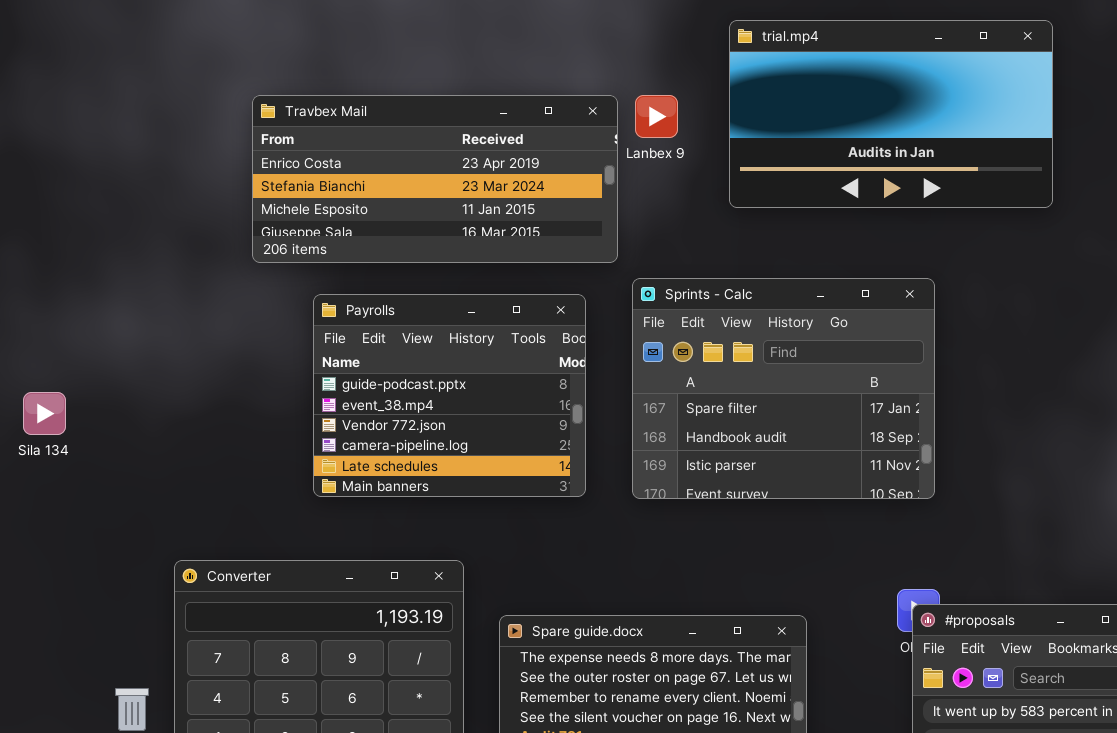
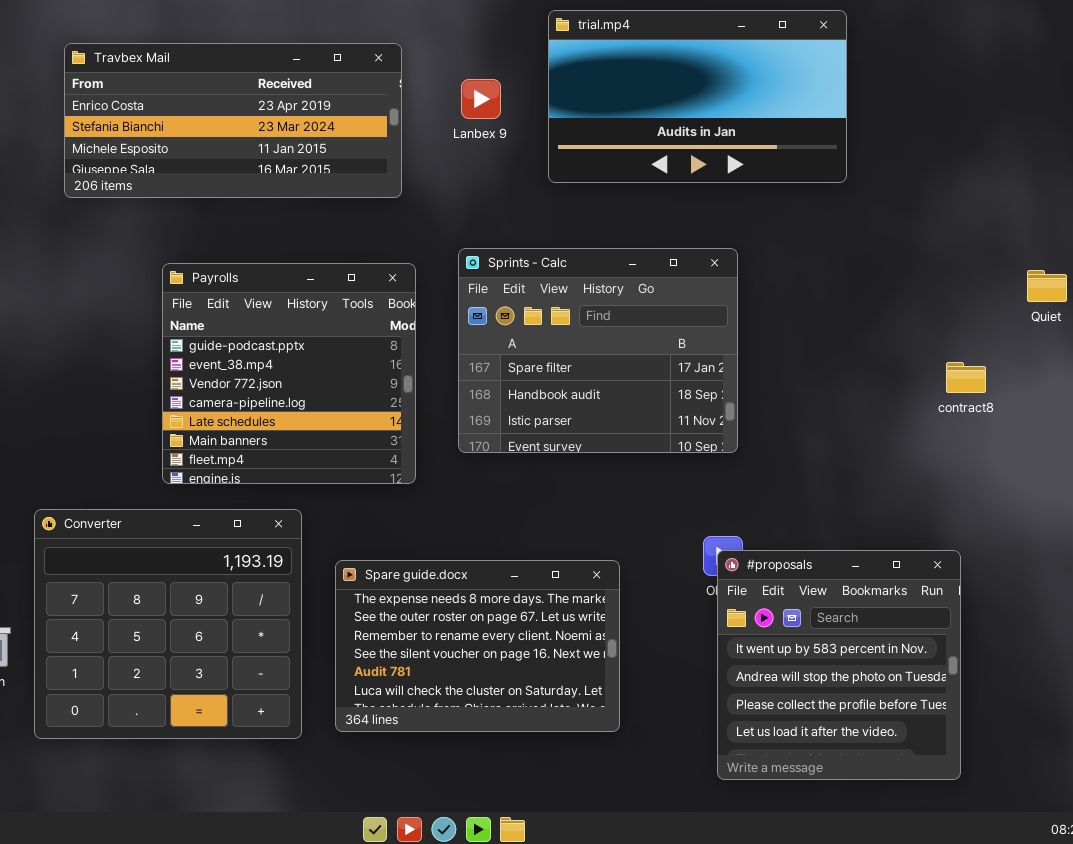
Travbex Mail: [252,95,618,263] -> [64,43,402,198], moved
Payrolls: [313,294,586,497] -> [162,263,416,484], resized

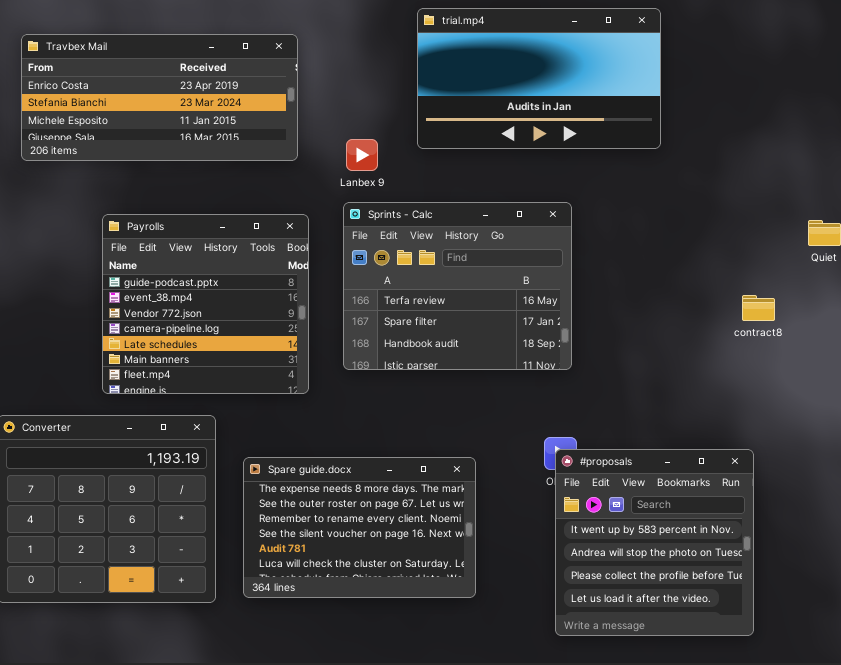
Lanbex 9: [461,79,501,119] -> [346,139,378,171], moved
Sprints - Calc: [458,248,738,453] -> [343,202,572,370], scrolled up 1 row

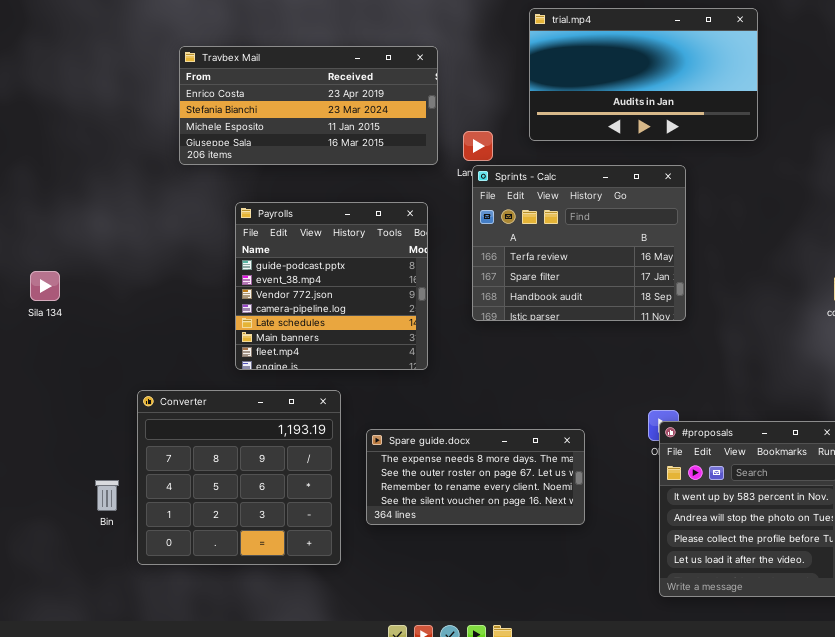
Travbex Mail: [21,34,298,161] -> [179,46,438,165], moved
Sprints - Calc: [343,202,572,370] -> [472,165,686,321], moved
Spare guide.docx: [243,457,476,598] -> [366,429,585,525], resized

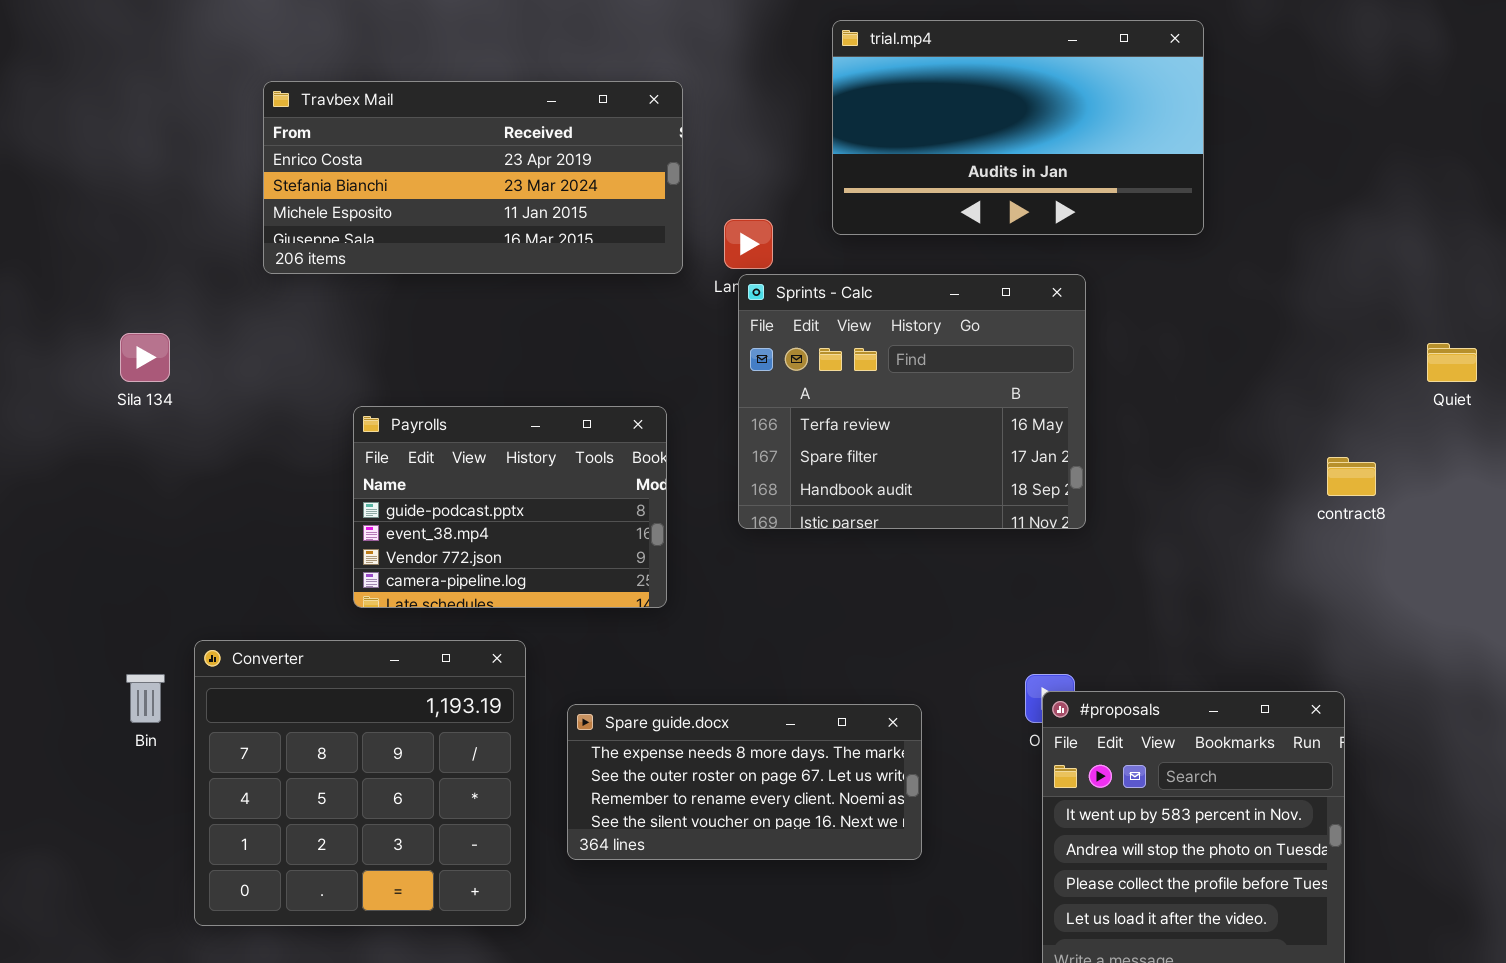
Payrolls: [235,202,428,370] -> [353,406,667,608], resized
Sila 134: [30,271,60,301] -> [120,333,170,382], moved
Bin: [95,480,119,511] -> [126,674,165,723], moved

